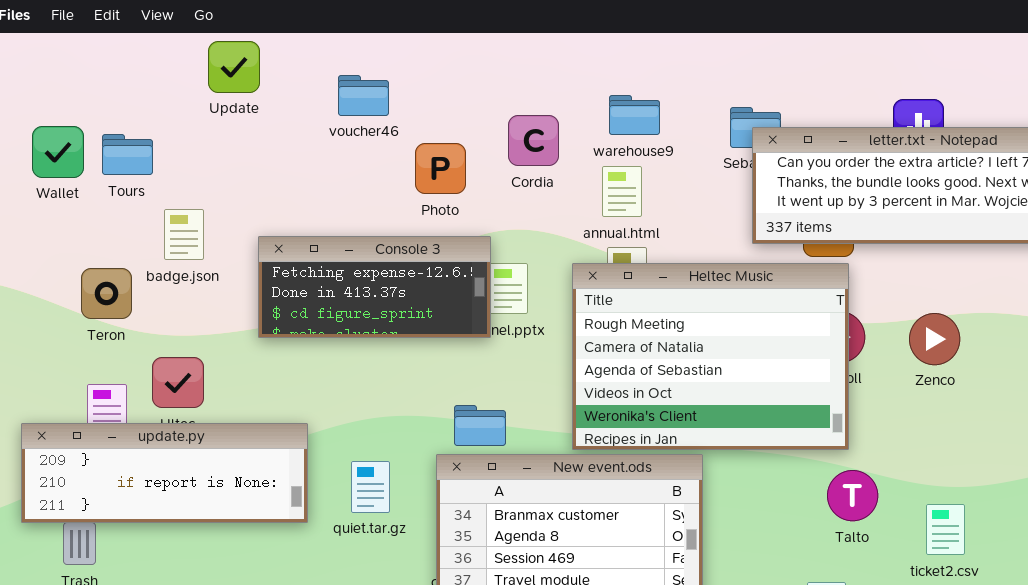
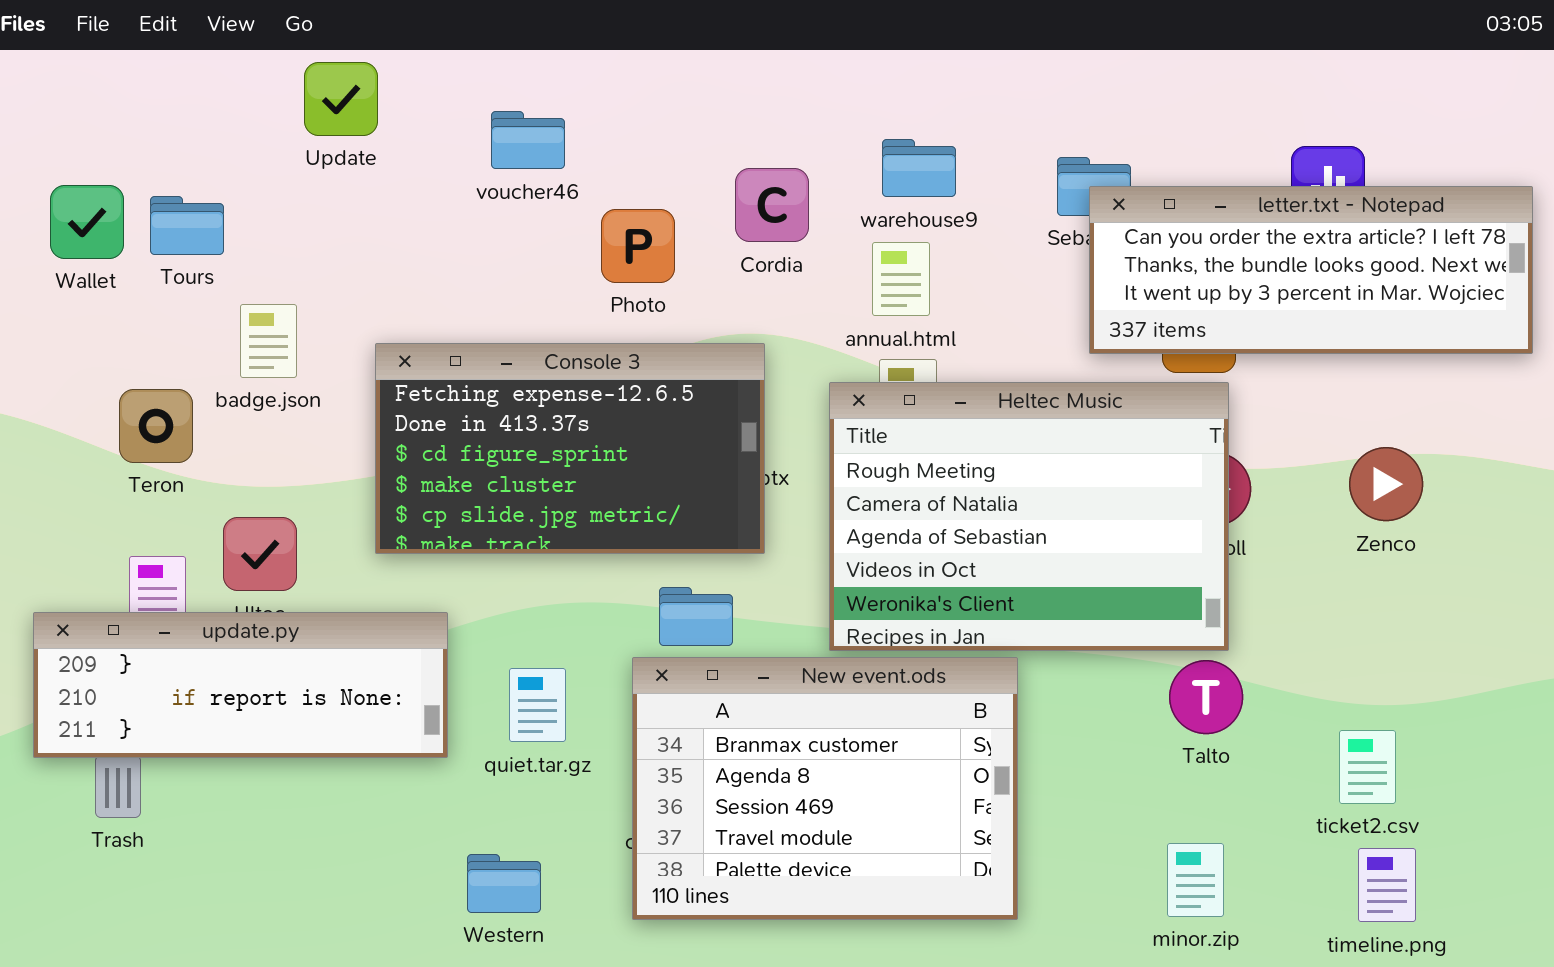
Console 3: [258,236,491,338] -> [375,343,765,554], resized
Zenco: [909,313,960,365] -> [1349,447,1423,521], moved
Talto: [827,470,878,521] -> [1169,660,1243,734], moved

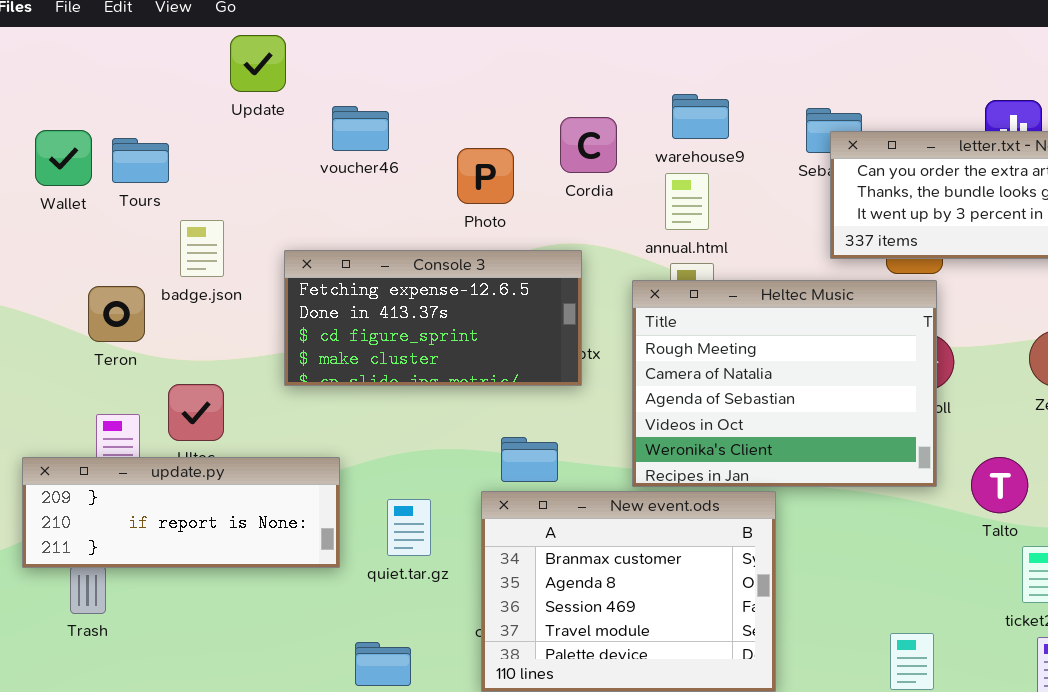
voucher46: [491,111,565,169] -> [332,106,389,151], moved
Console 3: [375,343,765,554] -> [284,250,582,386], resized
Talto: [1169,660,1243,734] -> [971,457,1028,513], moved

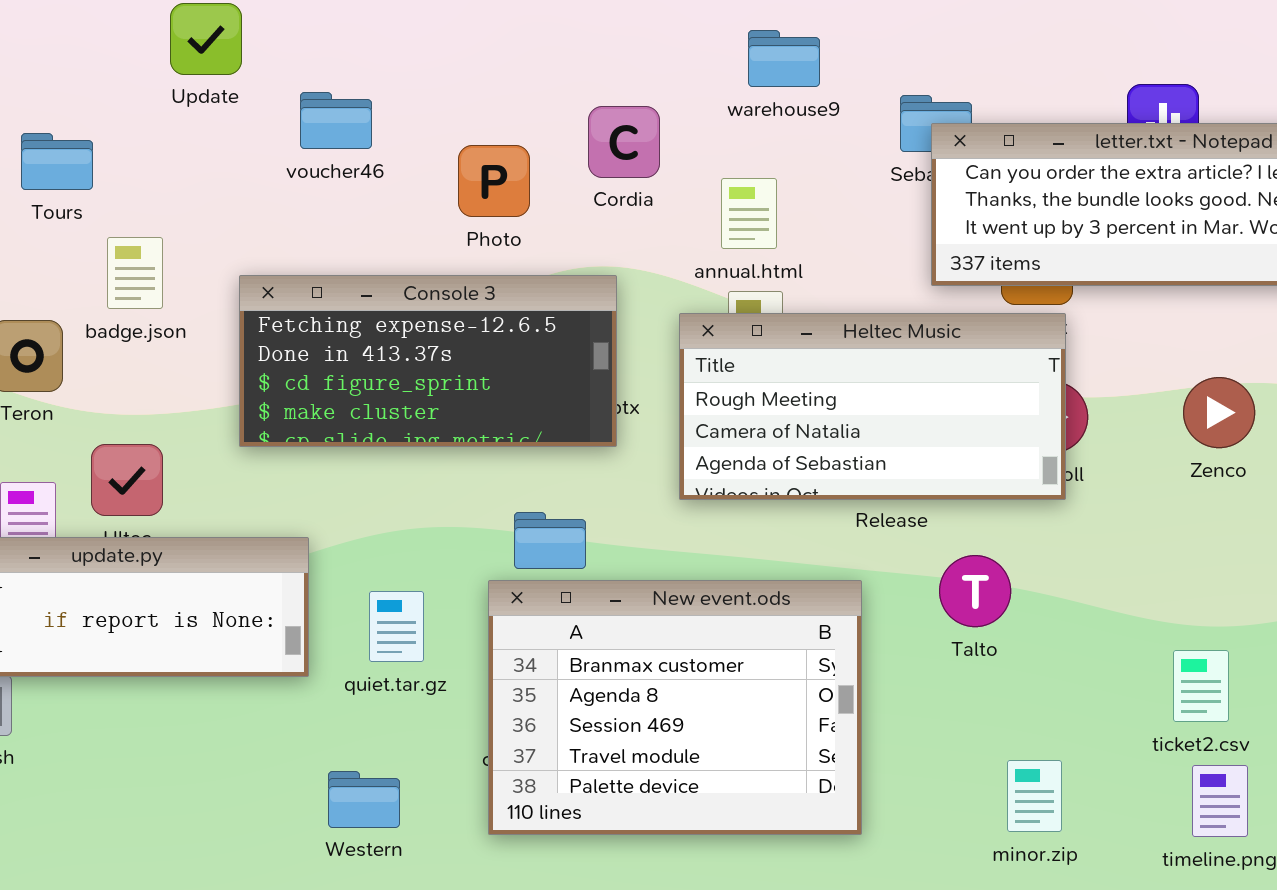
warehouse9: [672,94,729,139] -> [748,30,820,87], moved
Heltec Music: [632,280,937,487] -> [679,313,1066,500], resized
Talto: [971,457,1028,513] -> [939,555,1011,627], moved

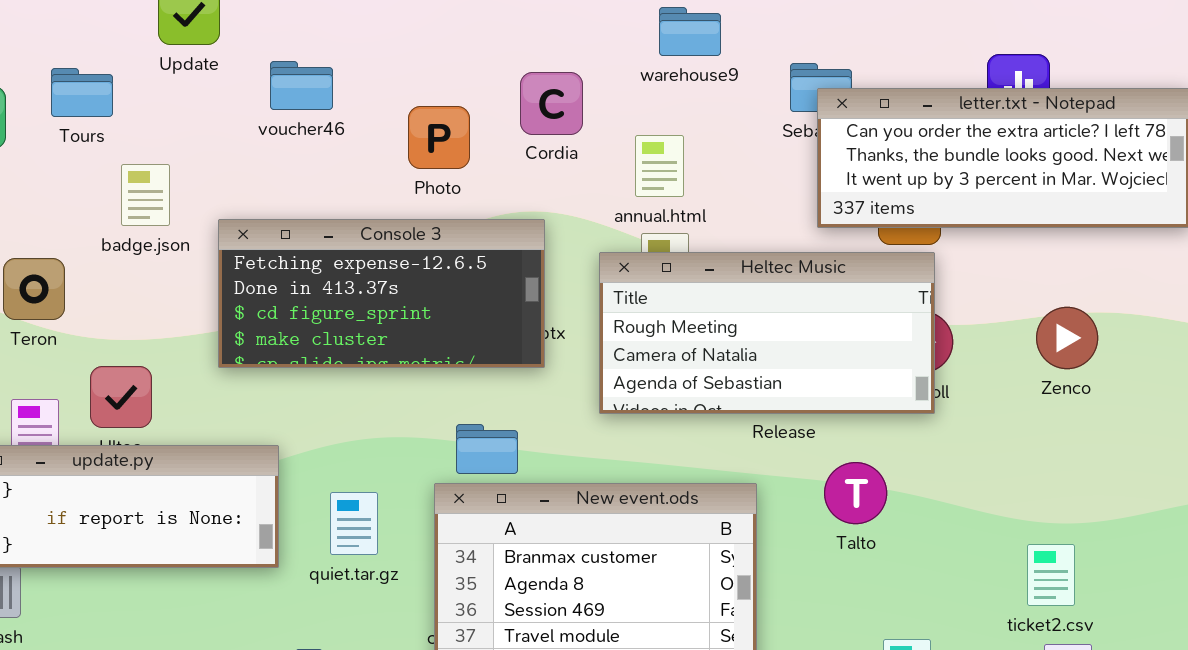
Tours: [21,133,93,190] -> [51,68,113,117], moved
badge.json: [107,237,163,309] -> [121,164,170,226], moved

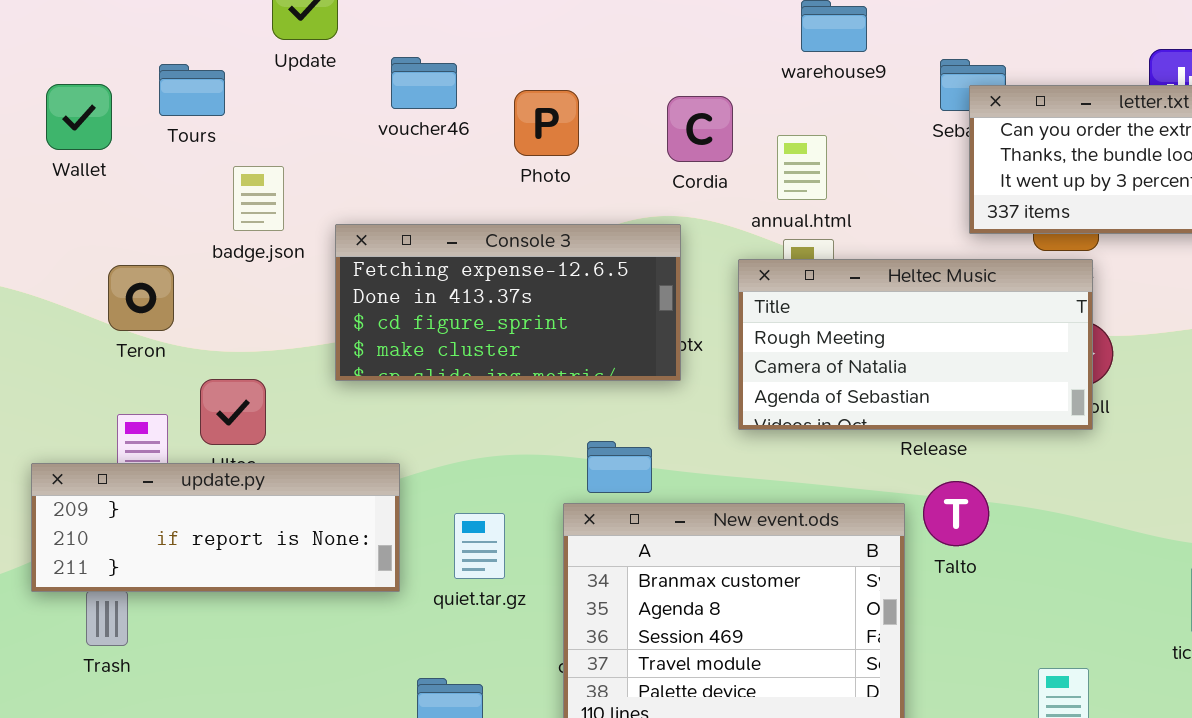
Cordia: [520,72,583,135] -> [667,96,733,162], moved
Photo: [408,106,470,169] -> [514,90,579,156], moved
Talto: [824,462,887,524] -> [923,481,989,546], moved

